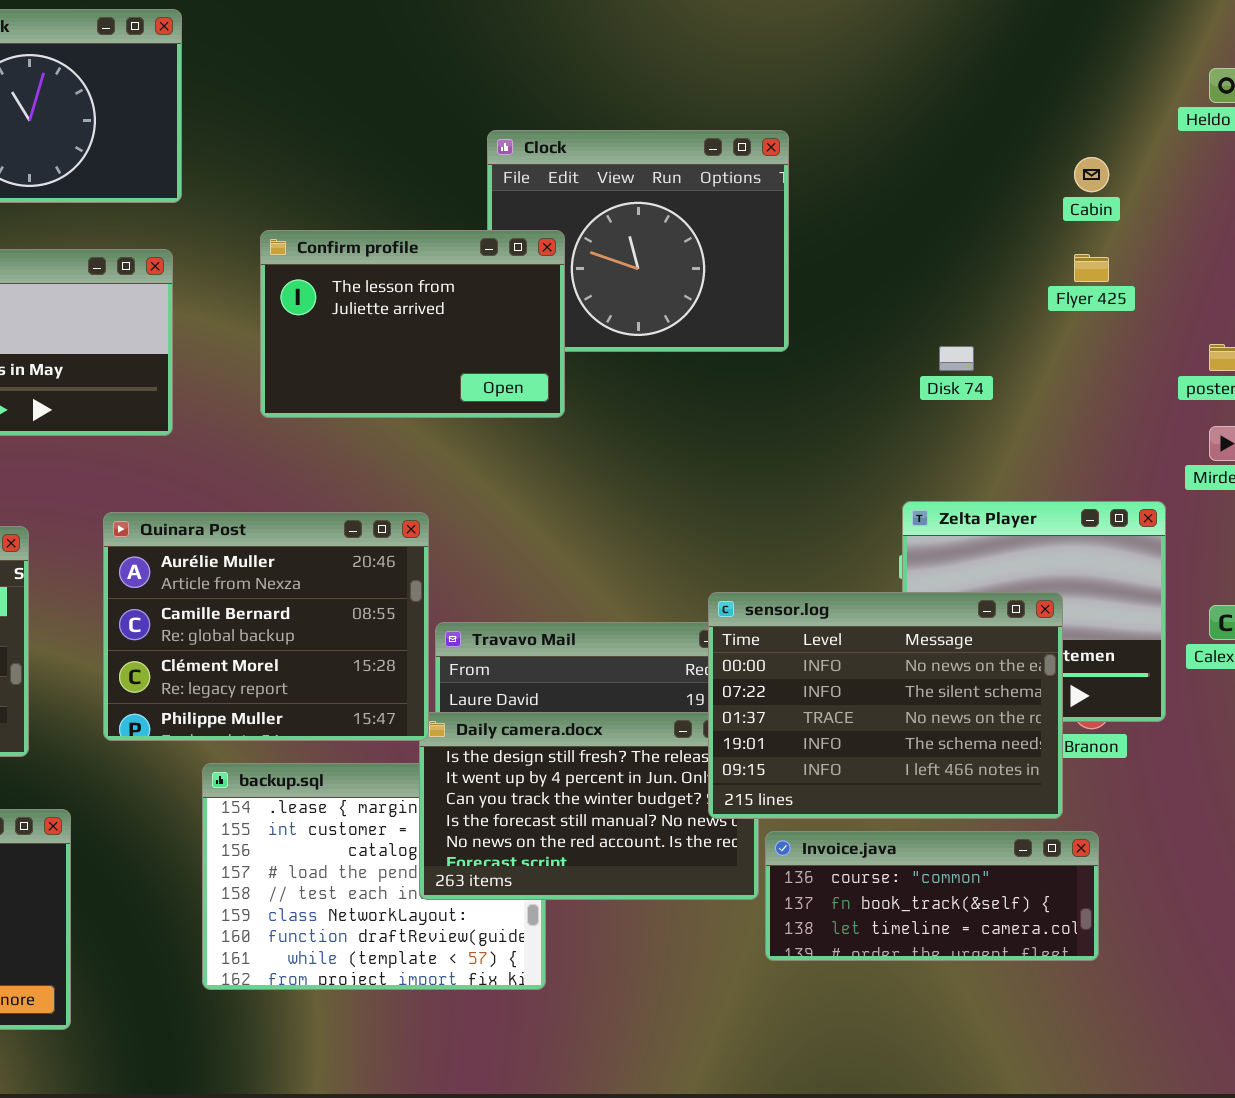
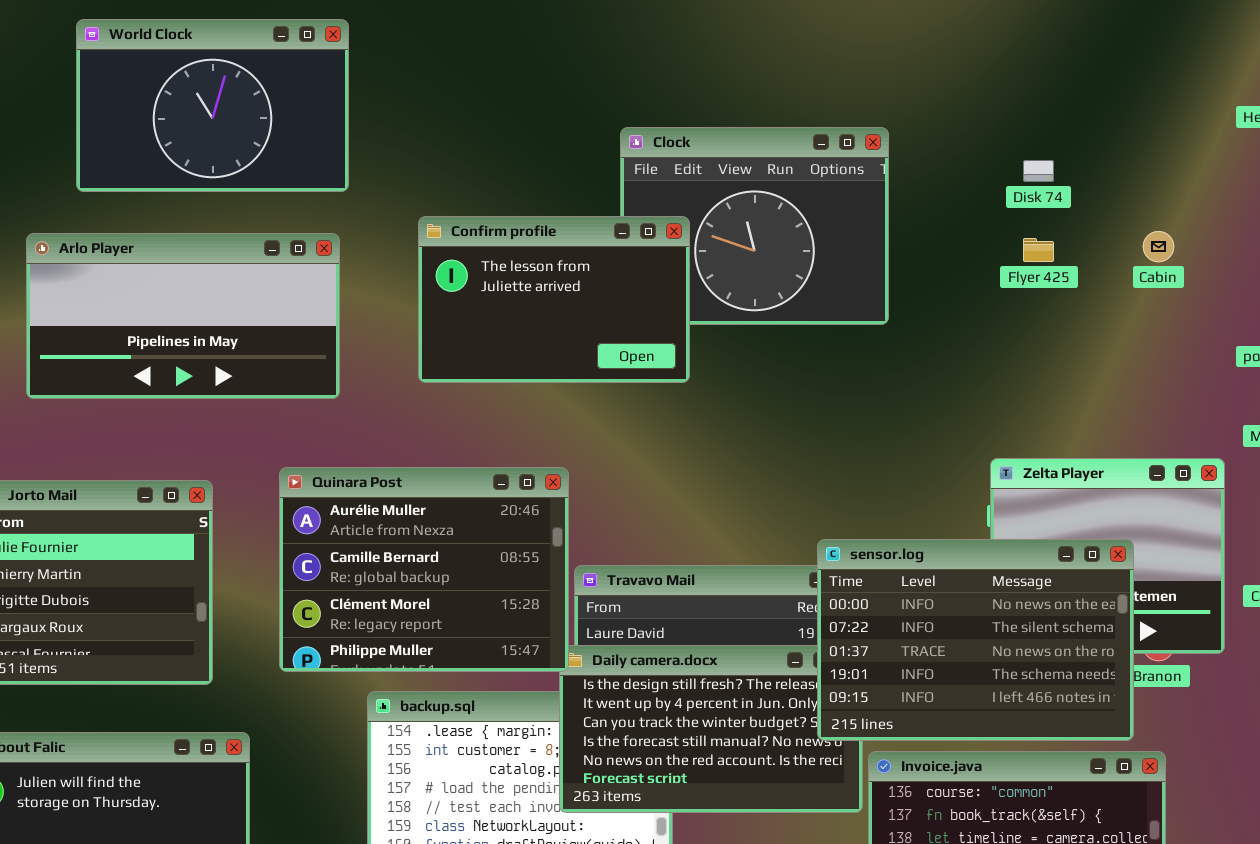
Cabin: [1074,157,1109,192] -> [1143,231,1174,262], moved
Flyer 425: [1074,254,1109,282] -> [1023,238,1054,262], moved
Disk 74: [939,346,974,371] -> [1023,160,1054,182], moved

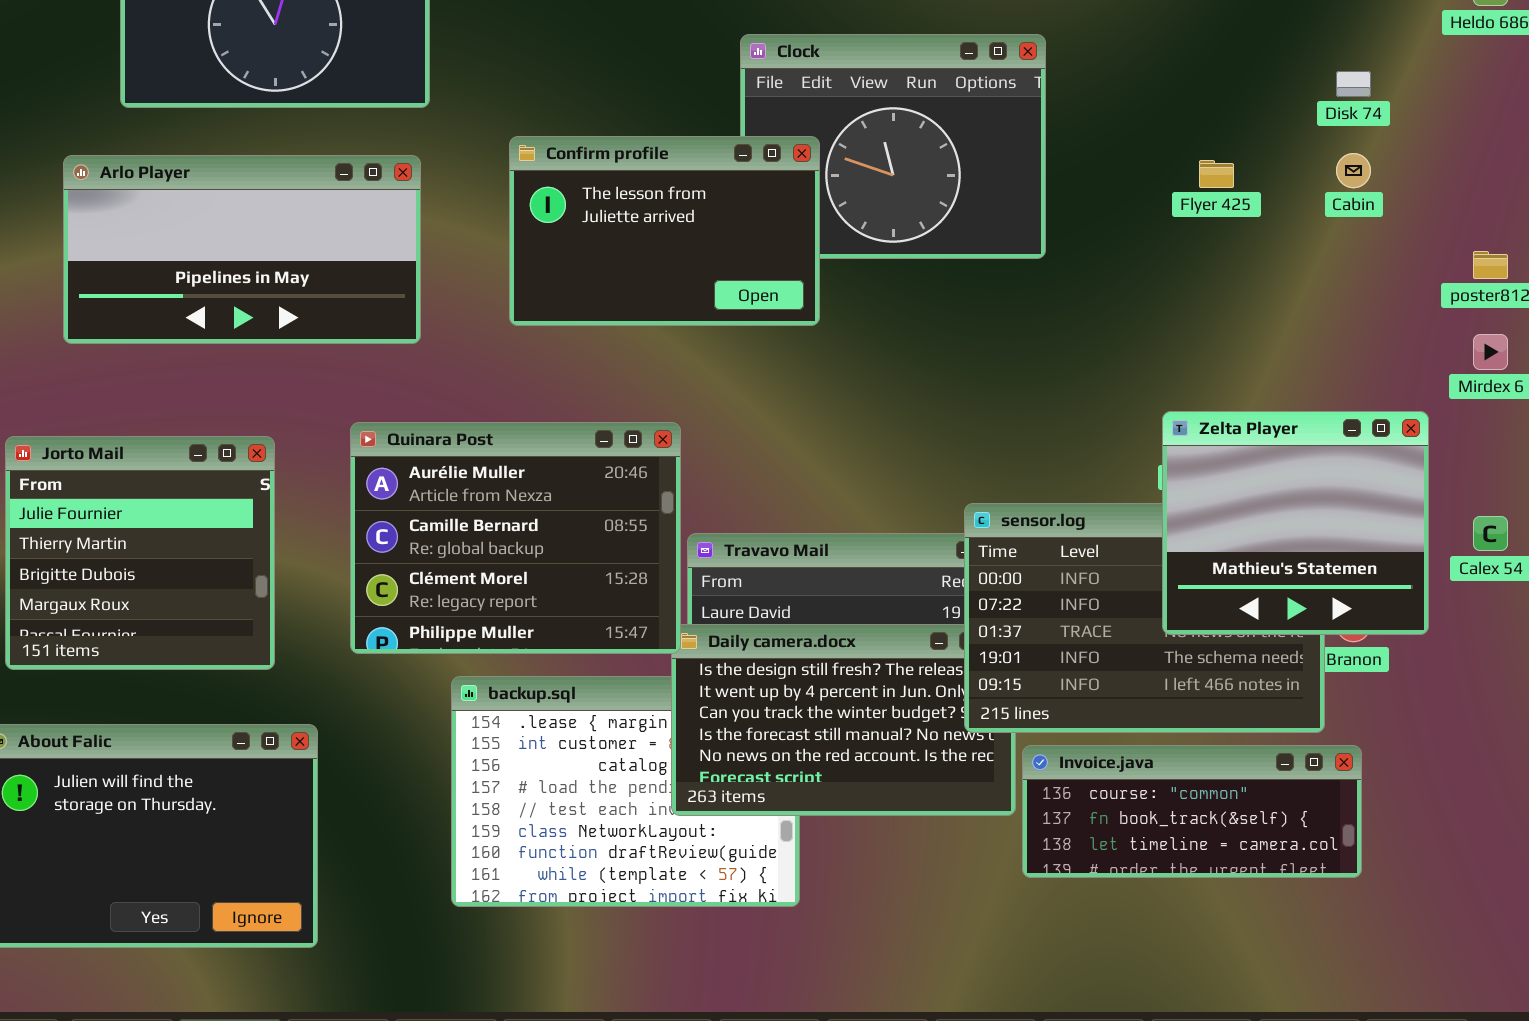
Disk 74: [1023,160,1054,182] -> [1336,71,1371,97], moved
Zelta Player: [990,458,1225,654] -> [1162,411,1429,635], raised

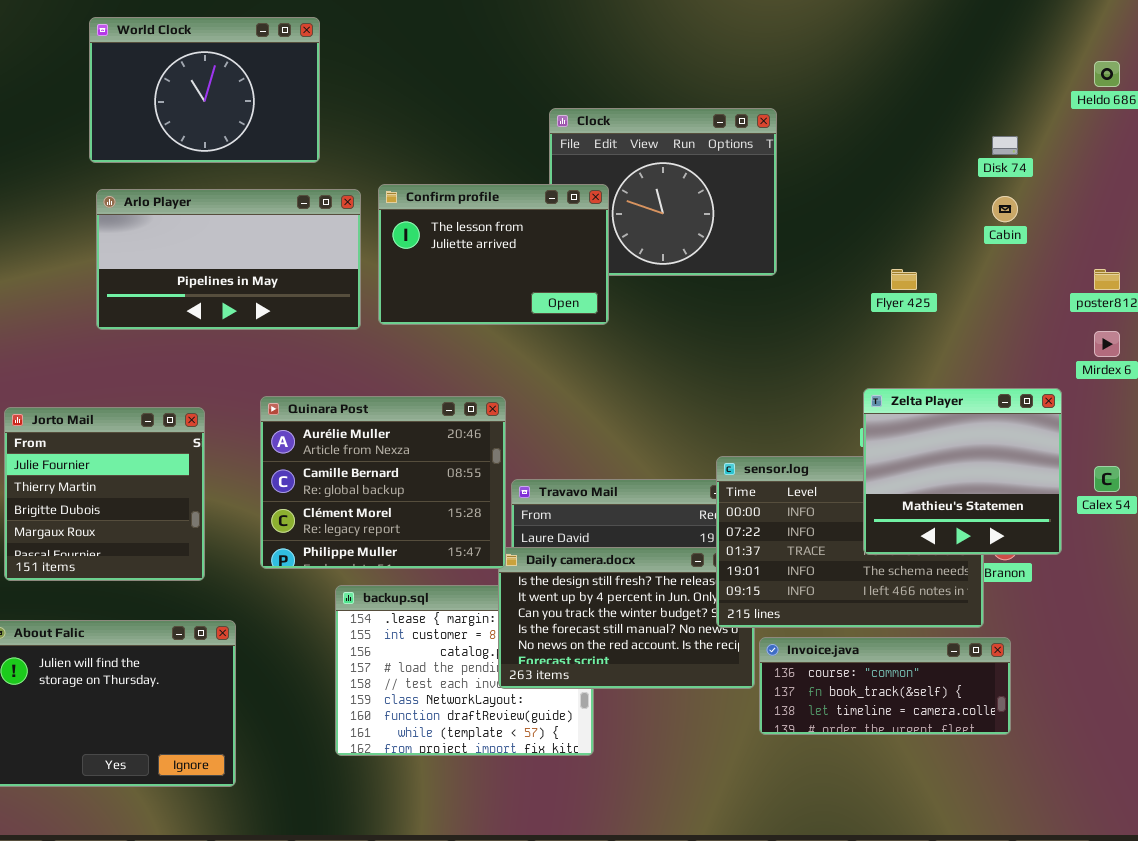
Arlo Player: [63,155,421,344] -> [96,189,361,330], moved
Flyer 425: [1199,160,1234,188] -> [891,269,917,290], moved

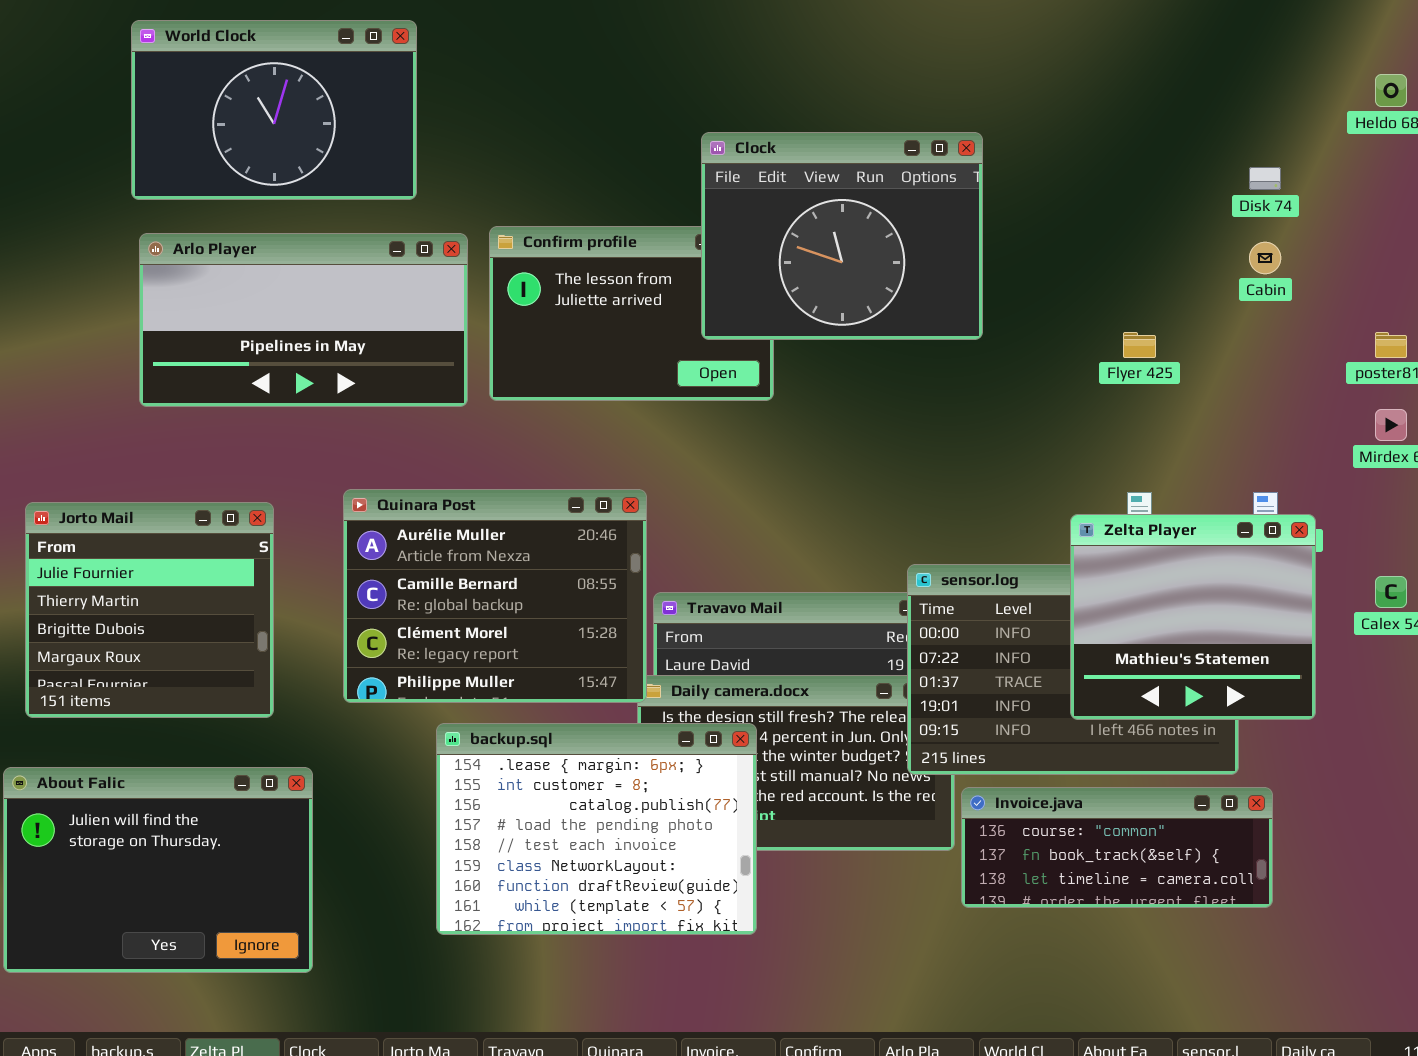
Clock: [549,108,777,276] -> [701,132,983,340], raised
Zelta Player: [863,388,1062,555] -> [1070,514,1316,720], moved
backup.sql: [335,585,594,756] -> [436,723,757,935], raised

